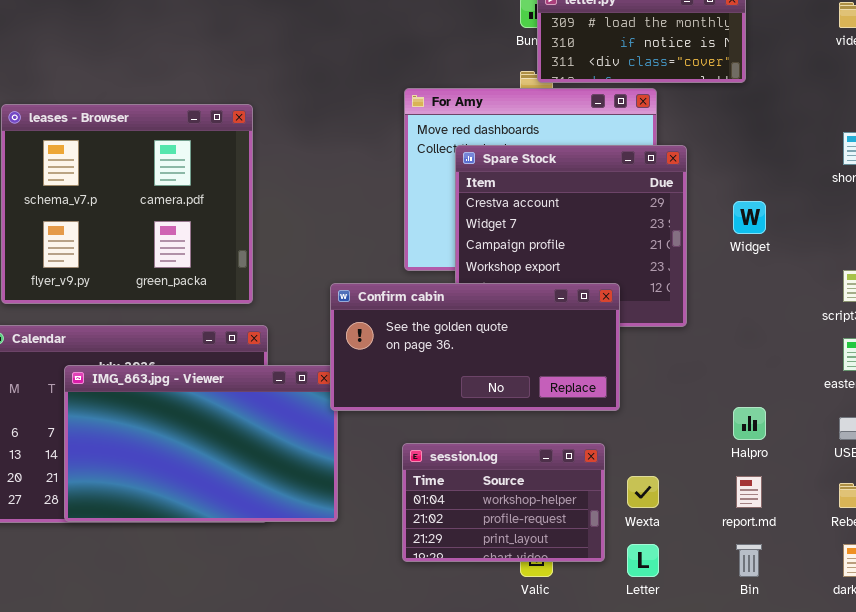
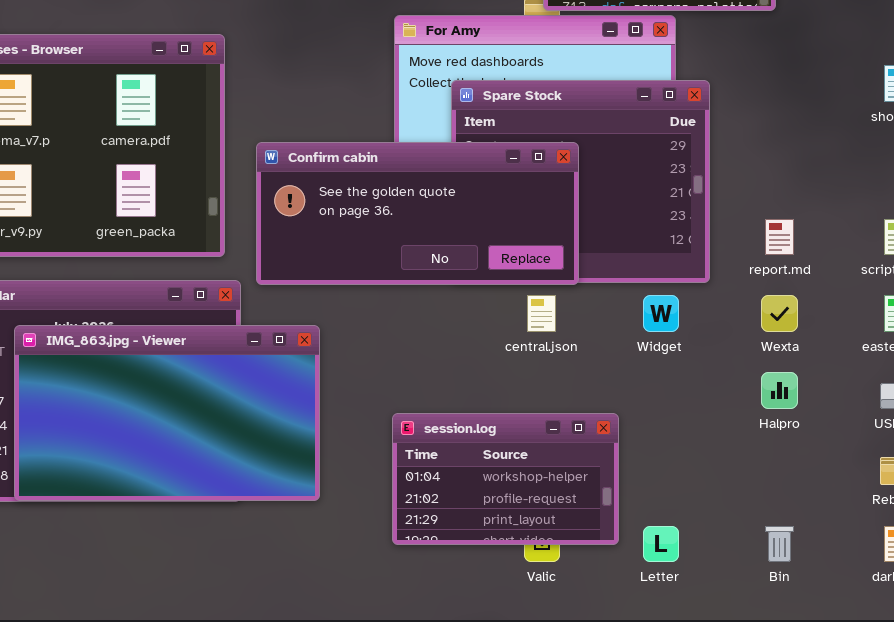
Widget: [733,201,766,234] -> [643,295,679,332], moved
Confirm cabin: [330,283,620,411] -> [256,142,579,285], moved
Wexta: [627,476,659,508] -> [761,295,798,332], moved
report.md: [736,476,762,508] -> [765,219,794,255], moved

